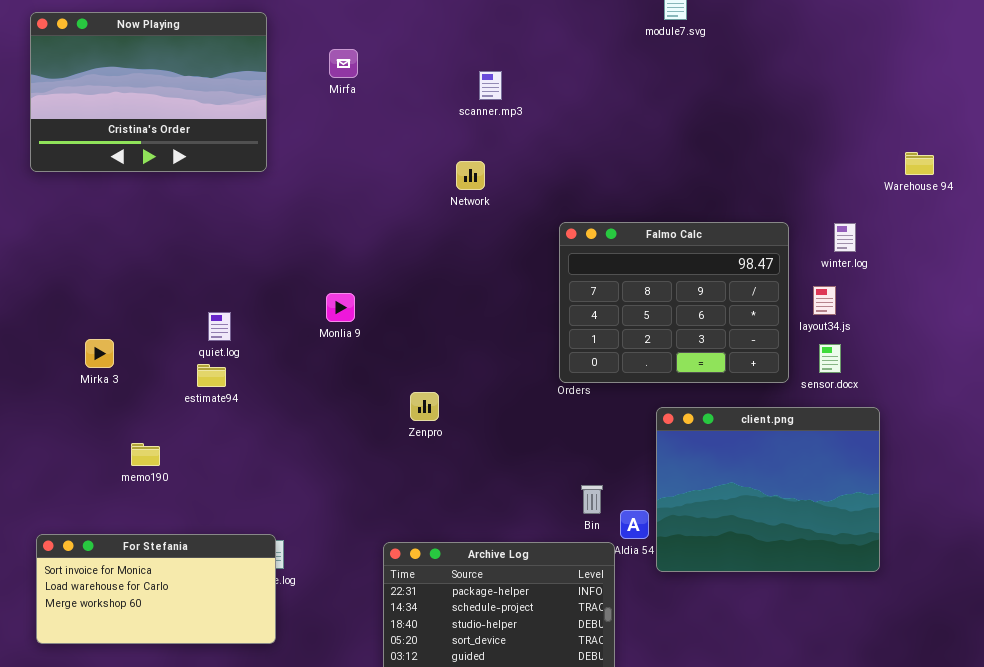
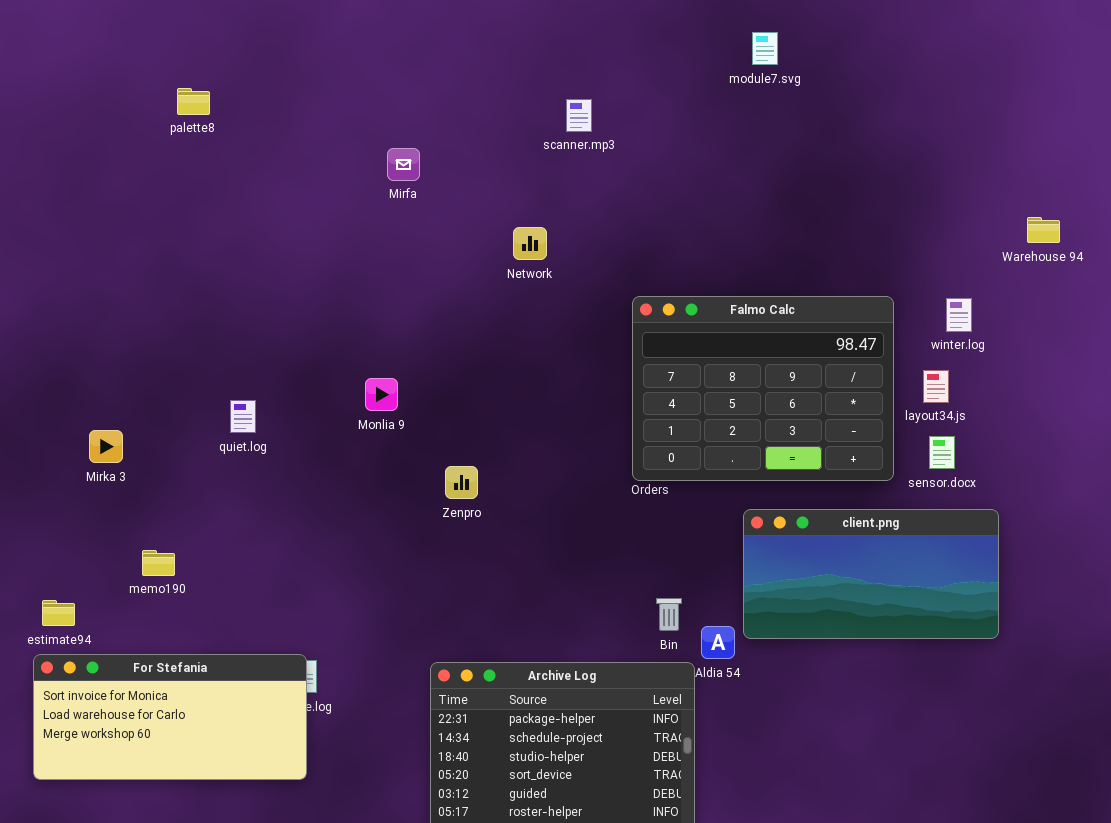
Now Playing: [30,12,267,172] -> none, closed
Mirfa: [329,49,358,78] -> [387,148,420,181], moved
scanner.mp3: [479,71,502,100] -> [566,99,592,132], moved
estimate94: [197,364,226,387] -> [42,600,75,626], moved
Zenpro: [410,392,439,421] -> [445,466,478,499], moved
client.png: [656,407,880,572] -> [743,509,999,639], resized

